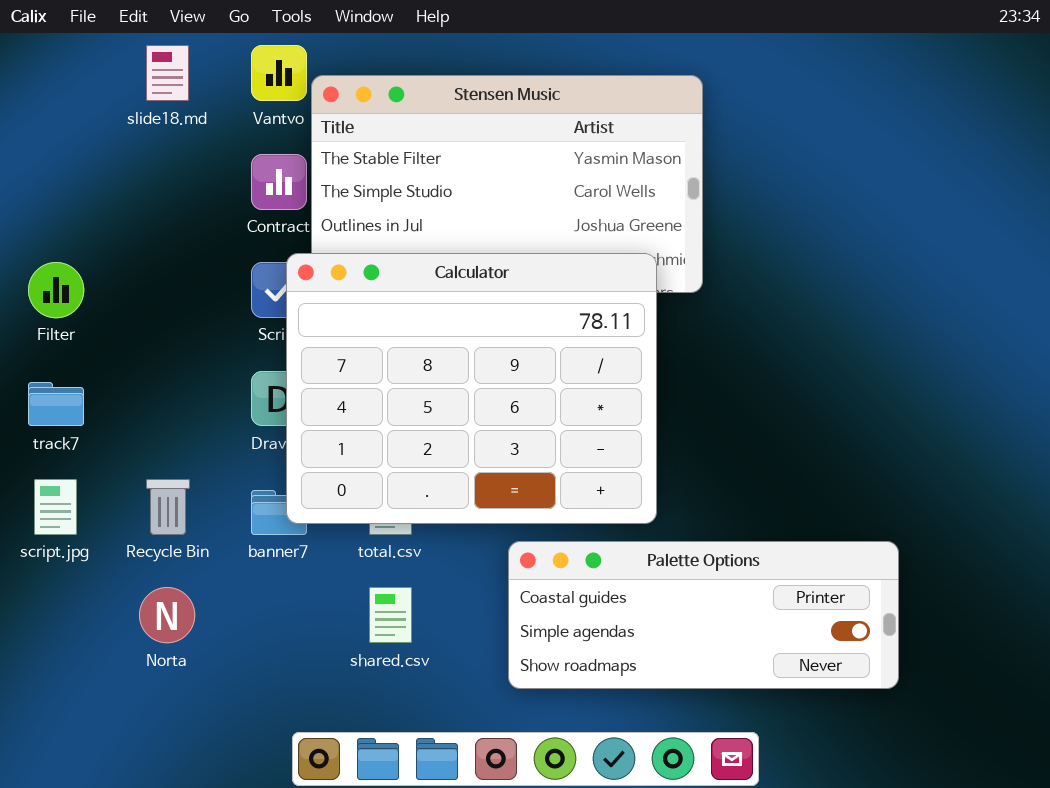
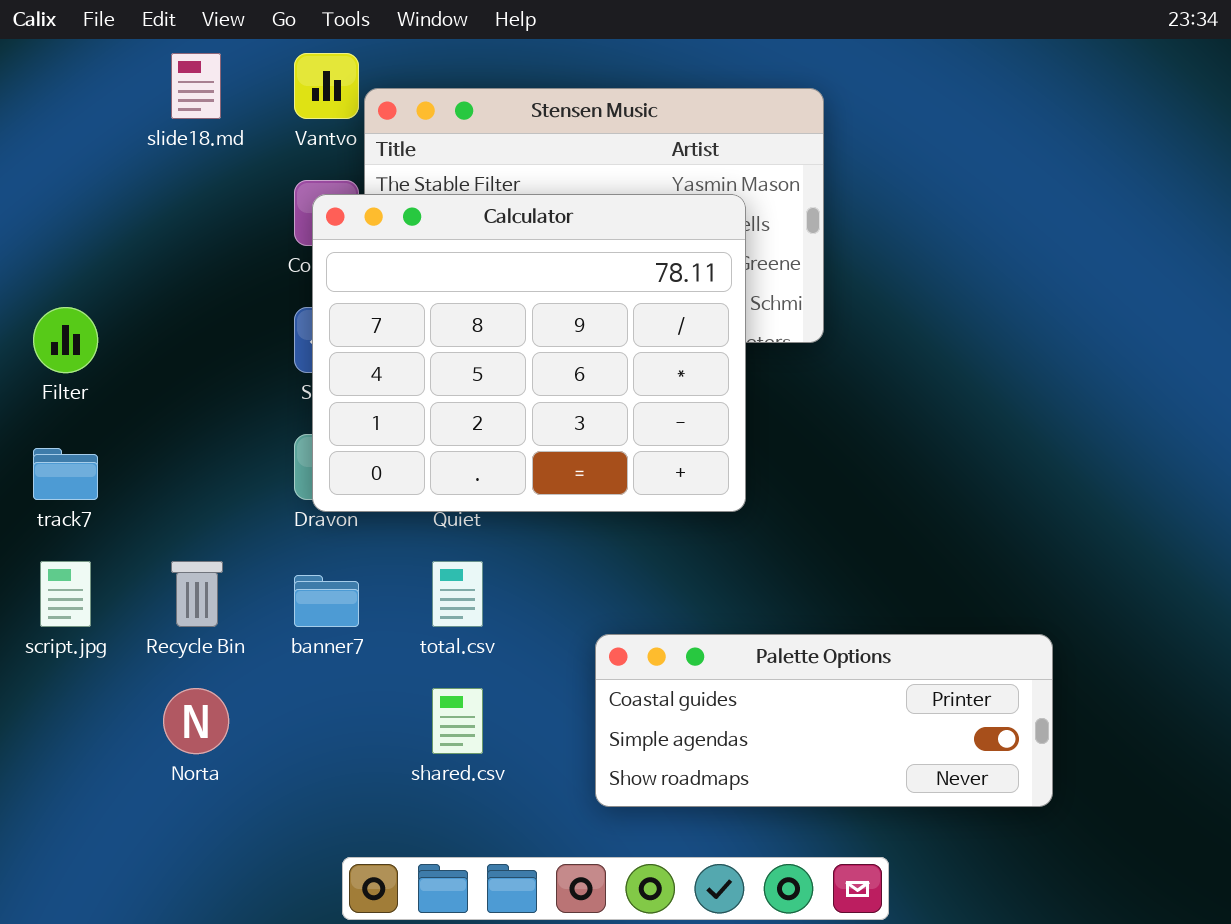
Calculator: [286,253,657,524] -> [312,194,746,512], moved

